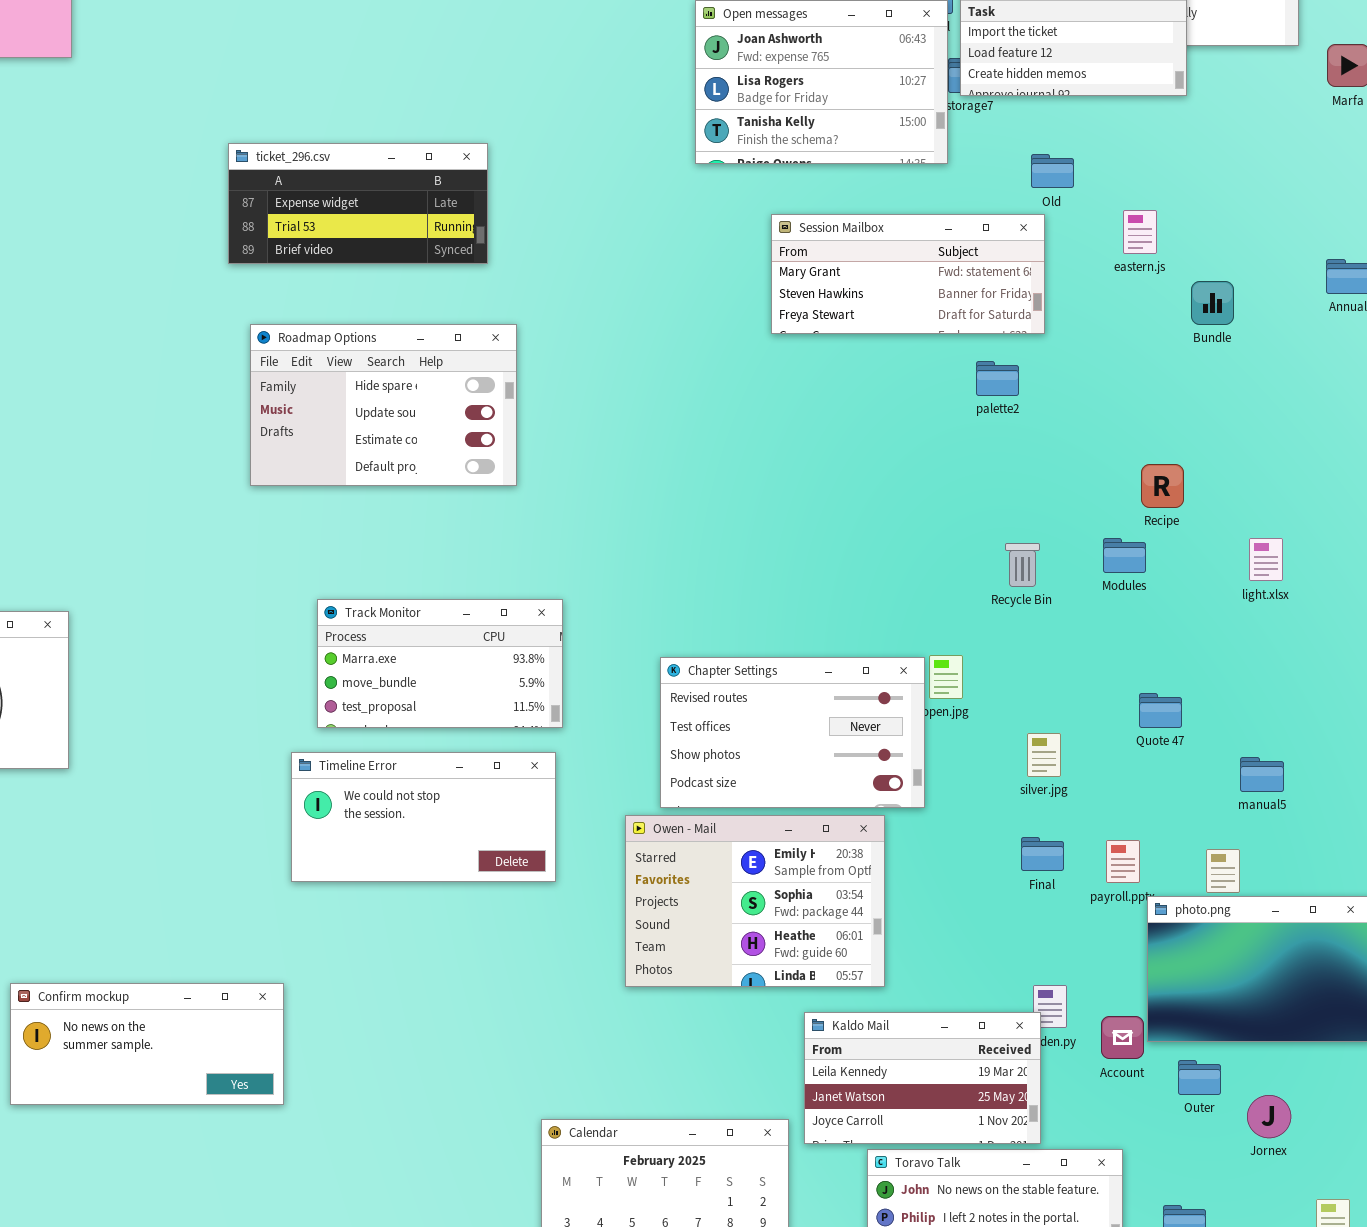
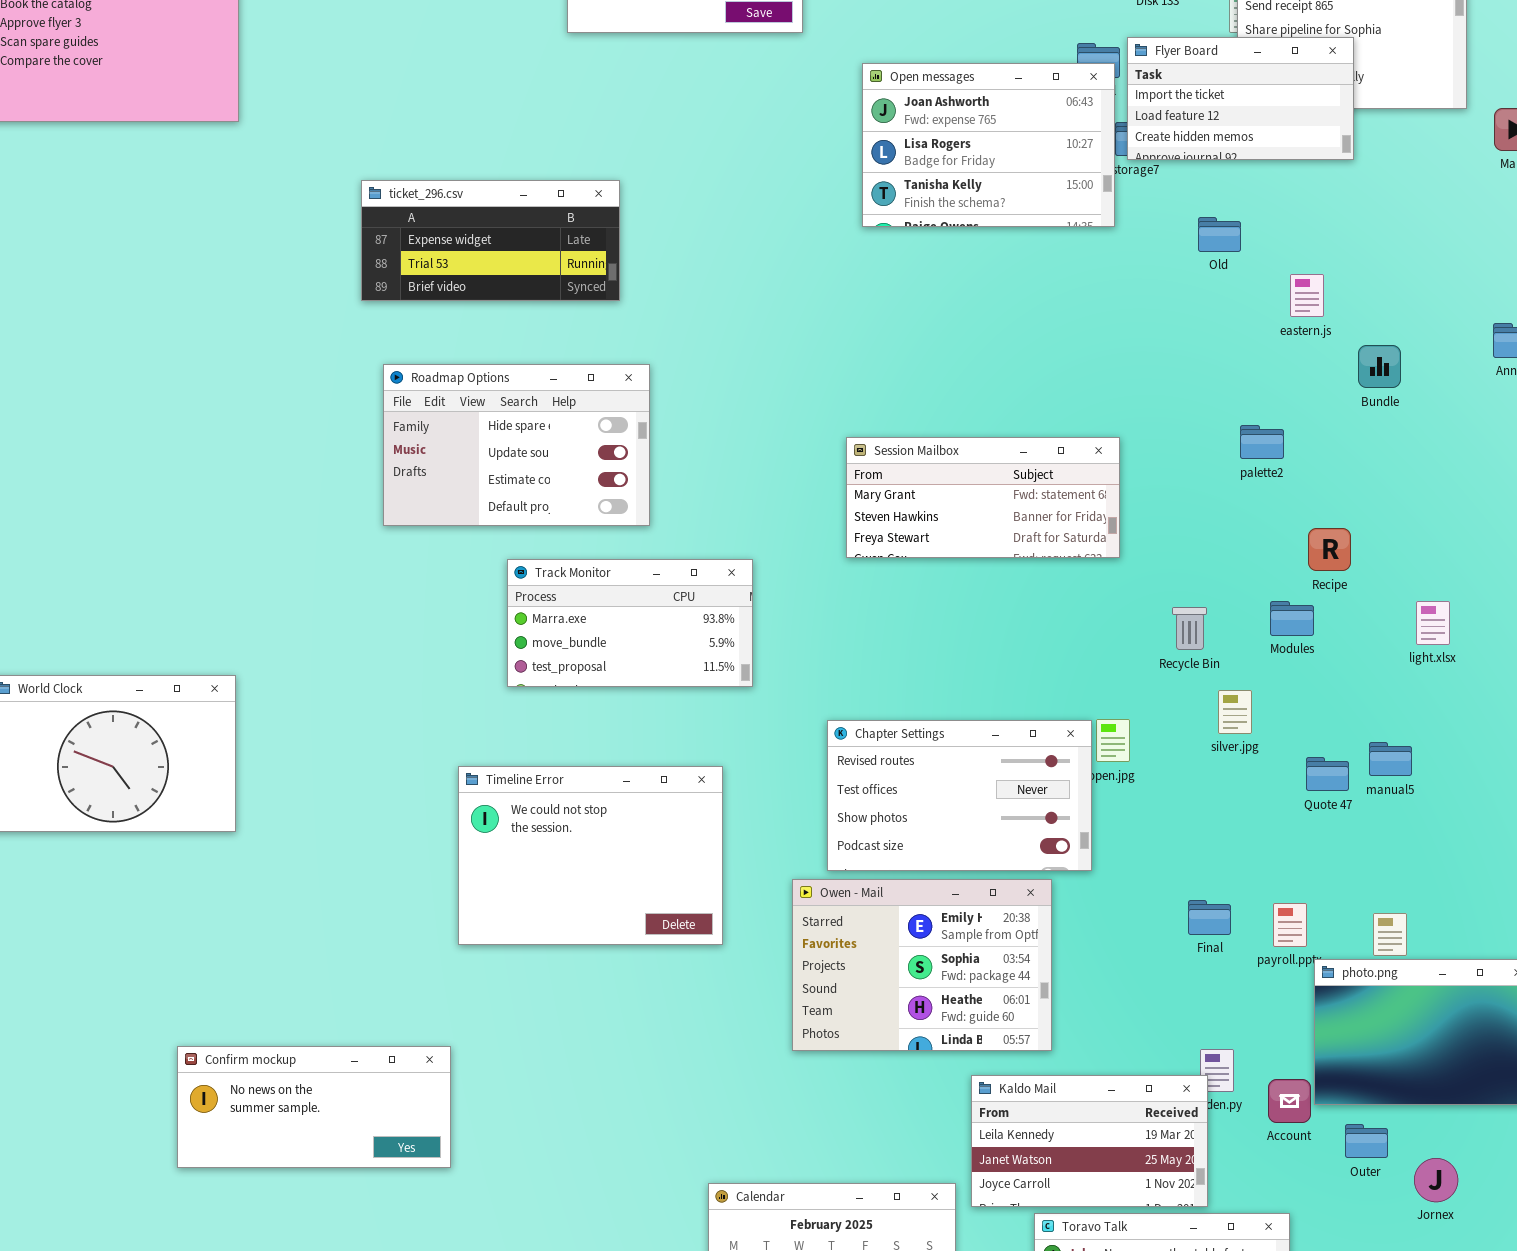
ticket_296.csv: [228,143,488,264] -> [361,180,620,301], moved
Session Mailbox: [771,214,1045,334] -> [846,437,1120,558], moved
Roadmap Options: [250,324,517,486] -> [383,364,650,526], moved
palette2: [976,361,1019,396] -> [1240,425,1284,459], moved
Track Monitor: [317,599,563,728] -> [507,559,753,687], moved
silver.jpg: [1027,733,1061,777] -> [1218,690,1252,734], moved
Timeline Error: [291,752,556,882] -> [458,766,723,945], resized
manual5: [1240,757,1284,792] -> [1369,742,1412,776], moved

